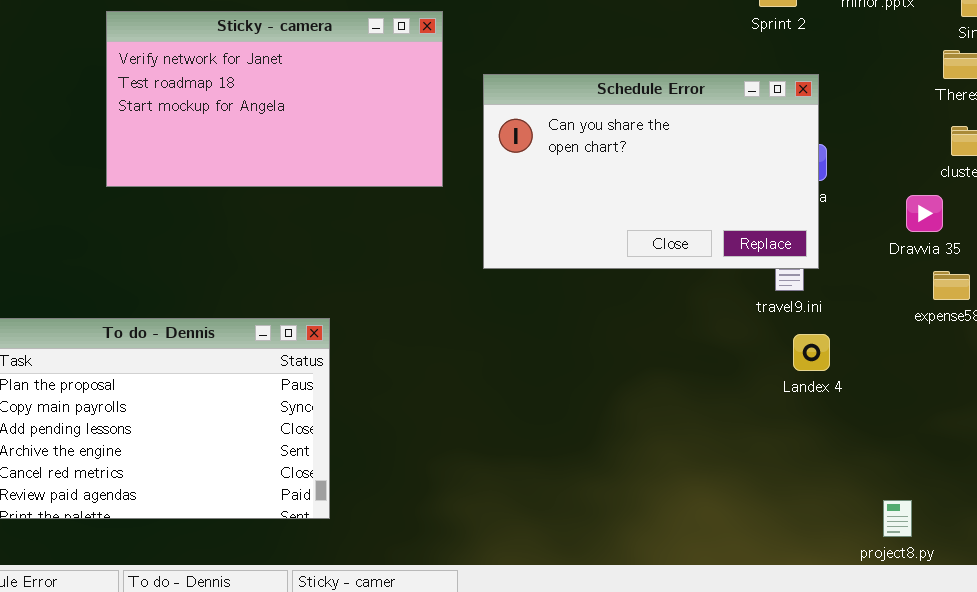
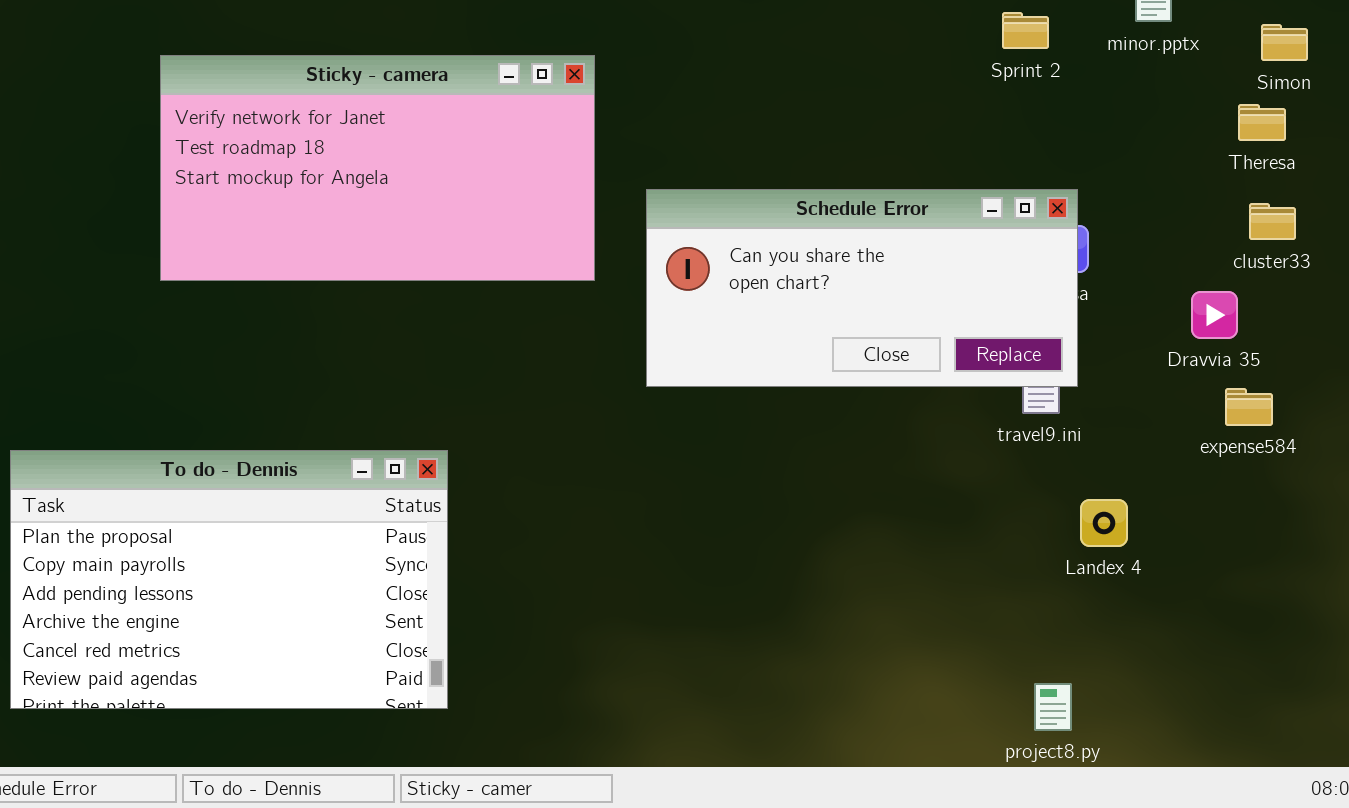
Schedule Error: [483,74,819,269] -> [646,189,1078,387], resized
Landex 4: [793,334,830,371] -> [1080,499,1128,547], moved
project8.py: [883,500,912,537] -> [1034,683,1072,731], moved

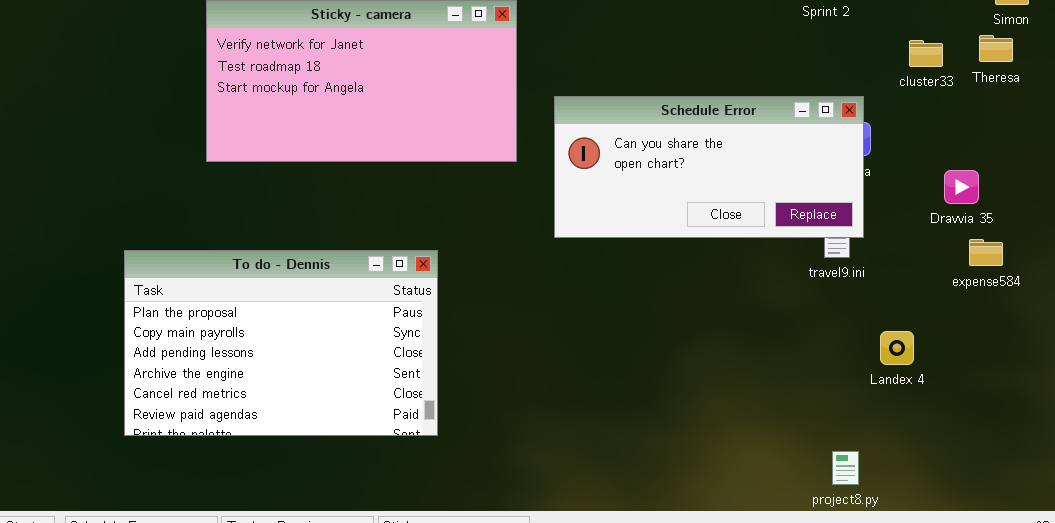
cluster33: [1249,203,1296,240] -> [909,40,943,67], moved
To do - Dennis: [10,450,448,709] -> [124,250,438,436], moved
Landex 4: [1080,499,1128,547] -> [880,331,914,365], moved

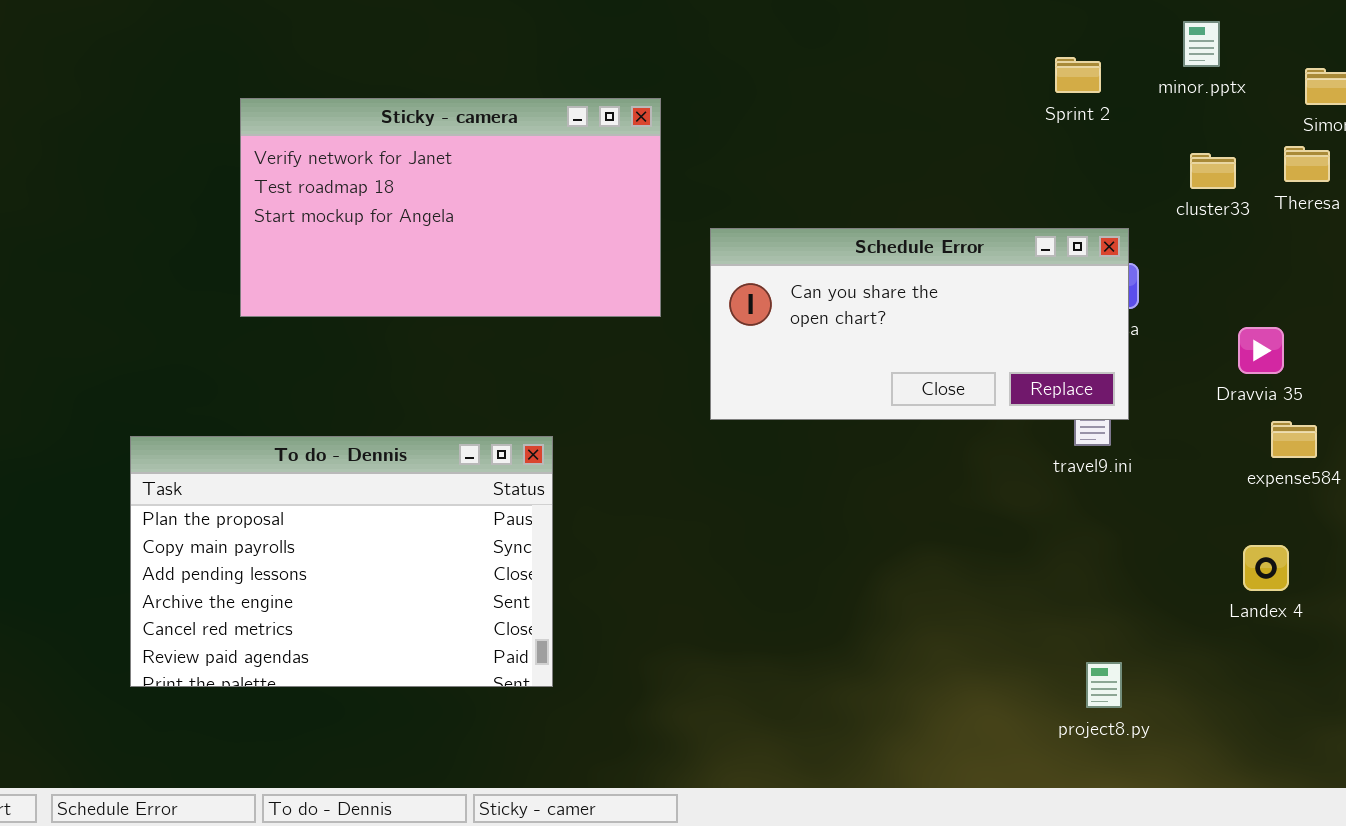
Landex 4: [880,331,914,365] -> [1243,545,1289,591], moved
project8.py: [832,451,859,485] -> [1086,662,1122,708], moved

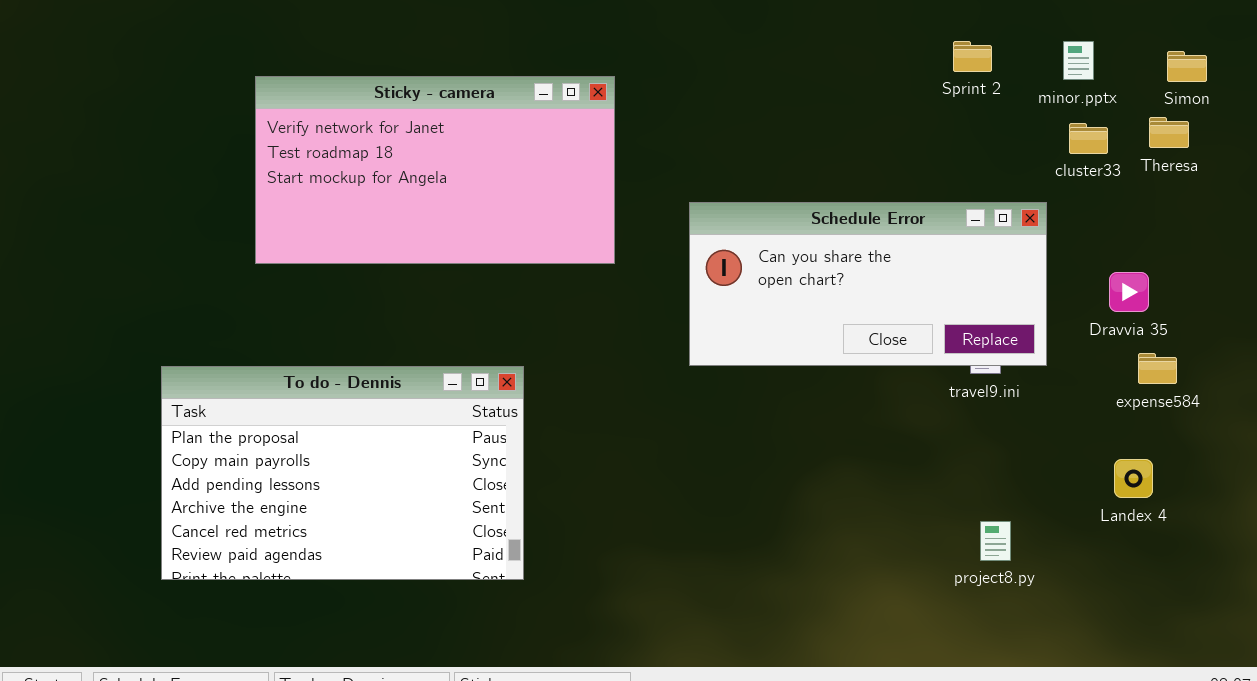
minor.pptx: [1183,21,1220,67] -> [1063,41,1094,80], moved
Schedule Error: [710,228,1129,420] -> [689,202,1047,366], moved
project8.py: [1086,662,1122,708] -> [980,521,1011,561], moved

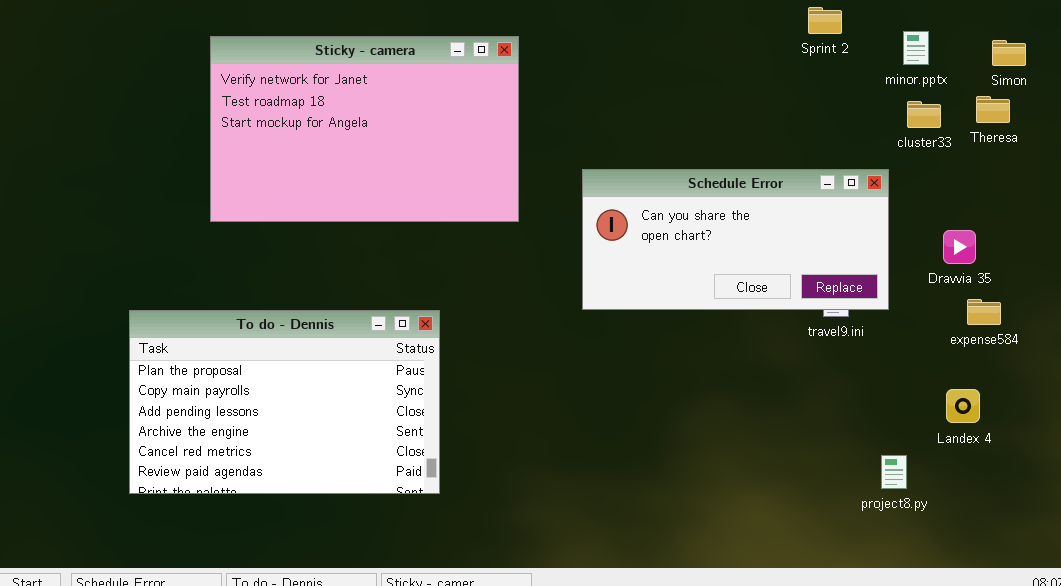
Sprint 2: [953,41,992,72] -> [808,7,842,34], moved
Sticky - camera: [255,76,615,264] -> [210,36,519,222], resized
project8.py: [980,521,1011,561] -> [881,455,907,489], moved

